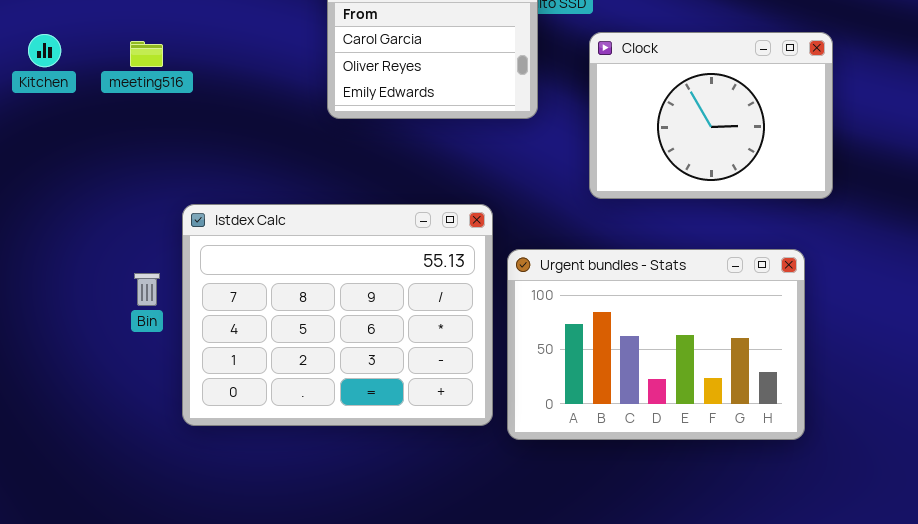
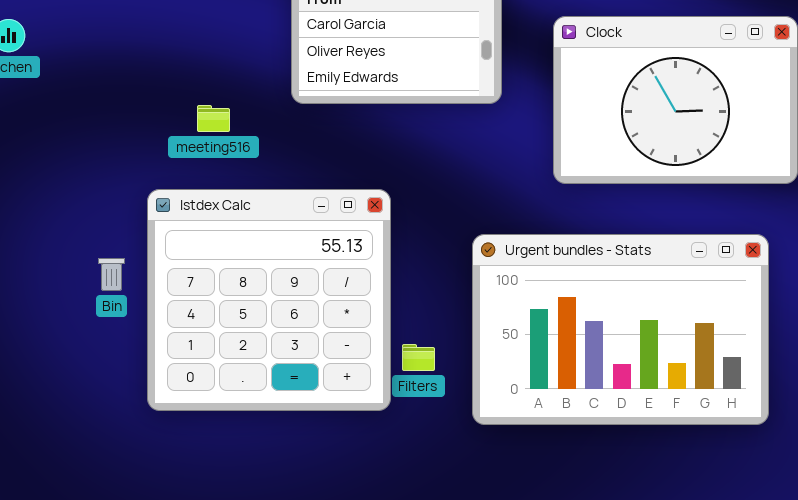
meeting516: [130,41,163,67] -> [197,105,230,132], moved
Istdex Calc: [182,204,493,426] -> [147,189,391,411], resized

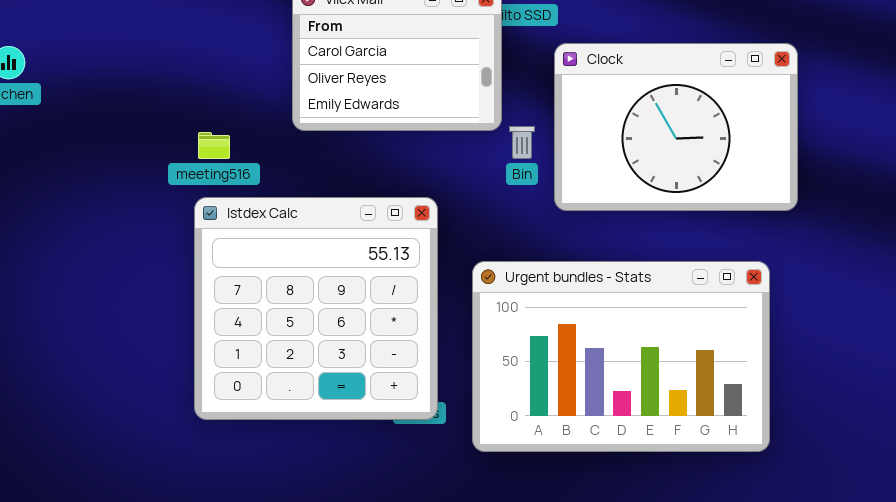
Istdex Calc: [147,189,391,411] -> [194,197,438,420], moved
Bin: [98,258,125,291] -> [509,126,535,159], moved

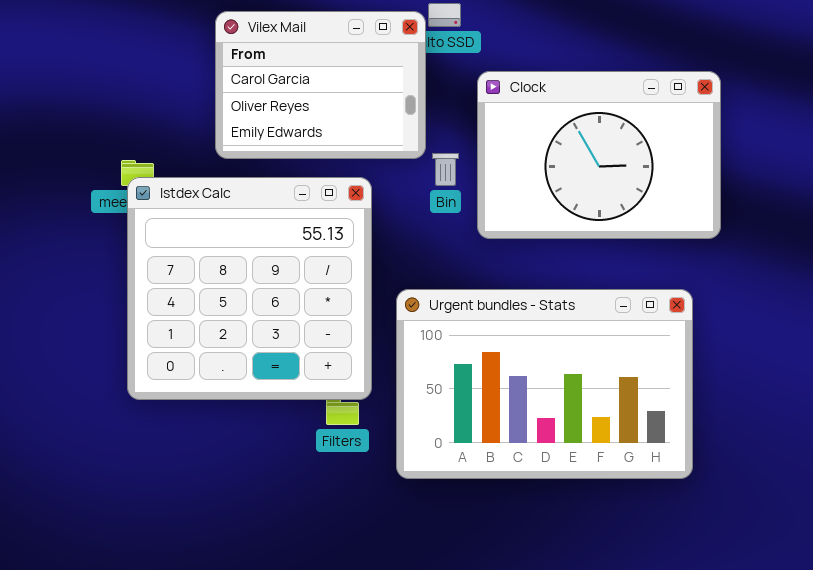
Istdex Calc: [194,197,438,420] -> [127,177,372,400], moved

